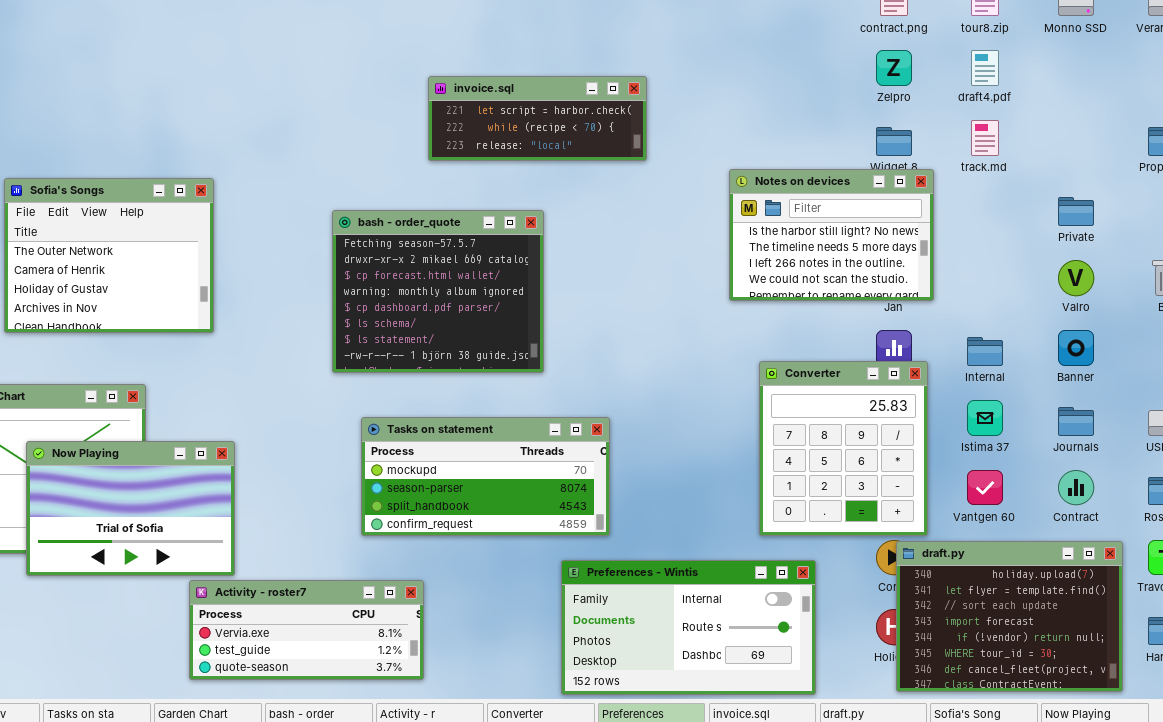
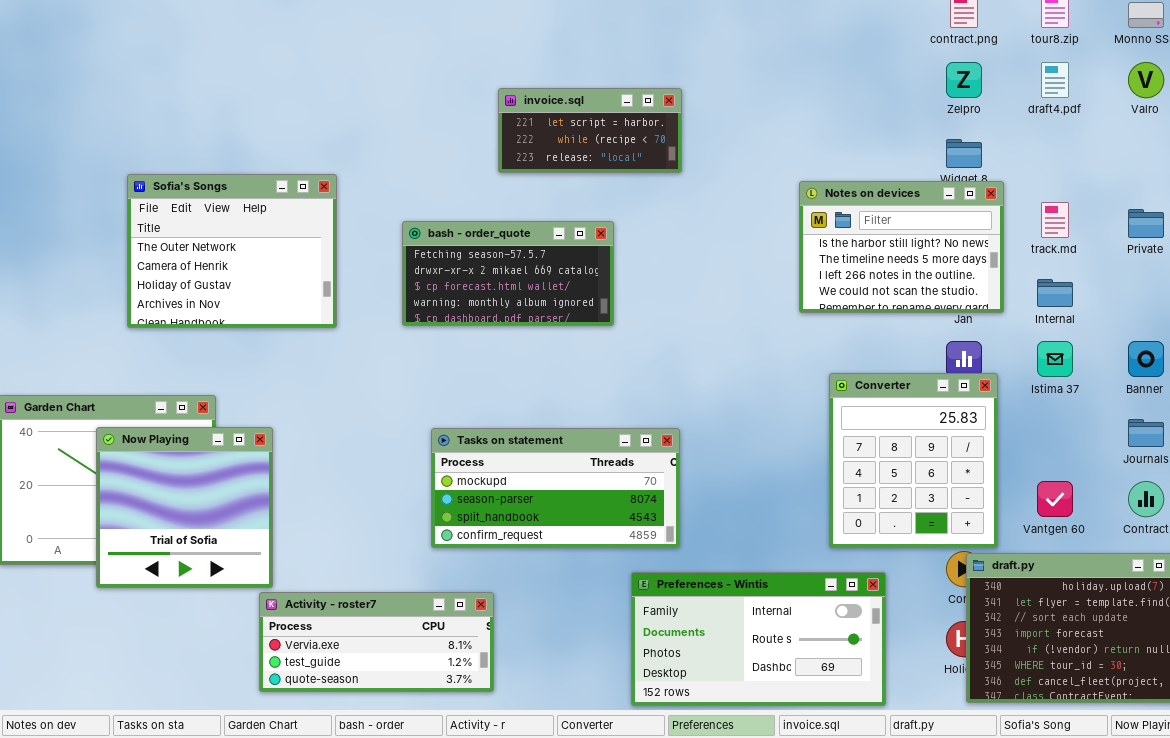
invoice.sql: [428,76,647,161] -> [498,88,682,173], resized
track.md: [971,120,999,156] -> [1041,202,1069,238], moved
Sofia's Songs: [4,178,214,333] -> [127,174,337,328], moved
bash - order_quote: [332,210,544,373] -> [402,221,614,326], resized
Valro: [1058,260,1094,296] -> [1128,62,1164,98], moved
Internal: [967,337,1003,366] -> [1037,279,1073,307], moved
Istima 37: [967,400,1003,436] -> [1037,341,1073,377], moved
Now Playing: [26,441,235,576] -> [96,427,273,588], resized

